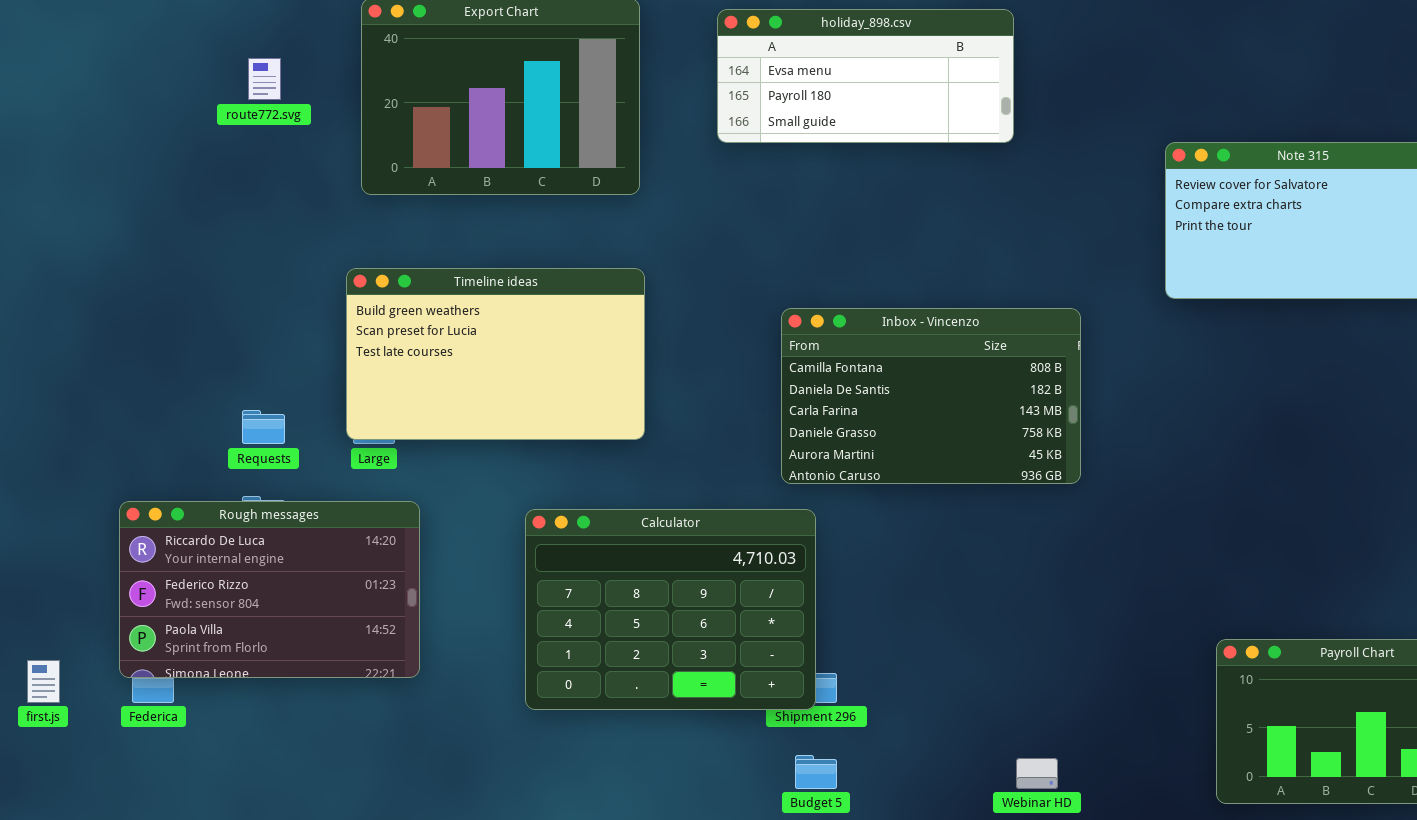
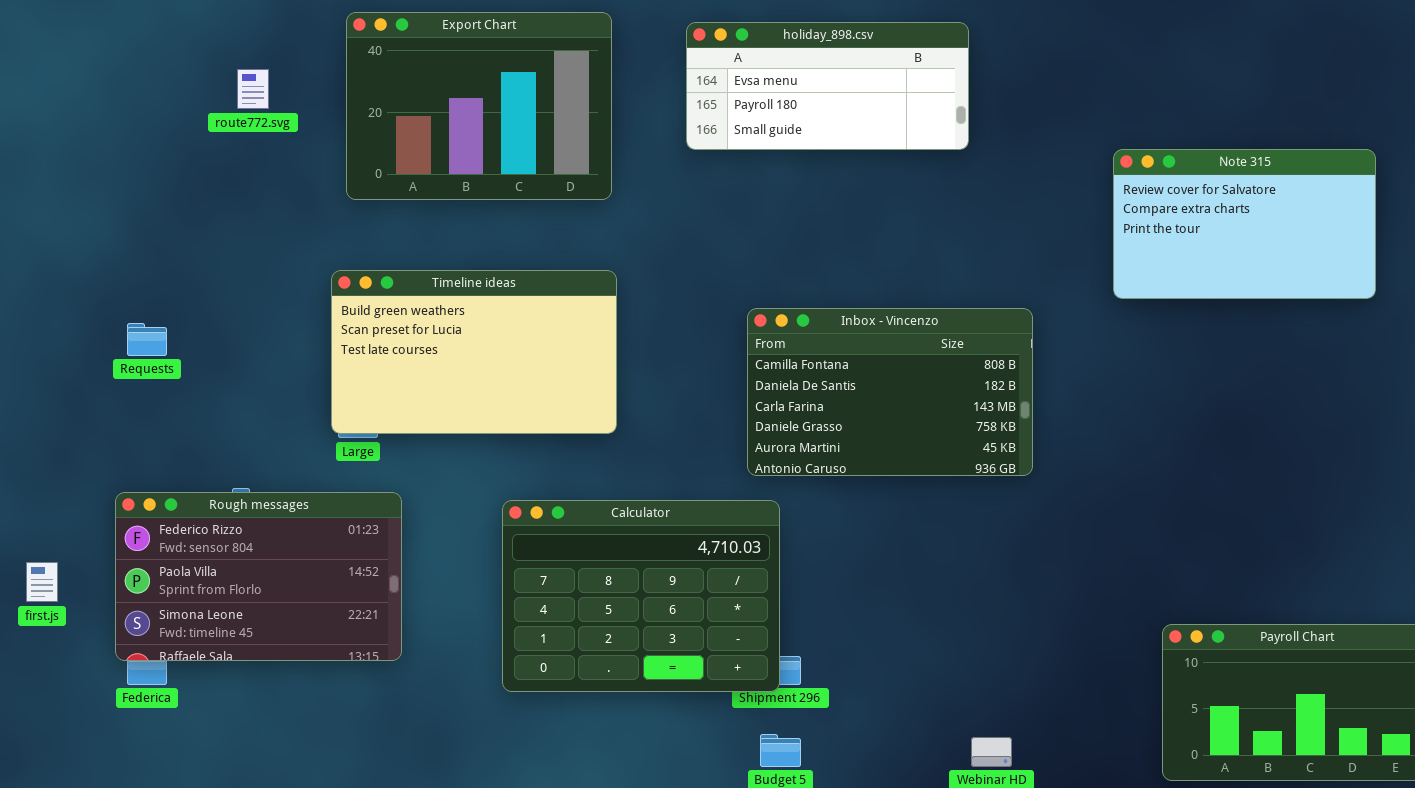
Requests: [242,410,285,444] -> [127,323,167,356], moved
Rough messages: [119,501,420,678] -> [115,492,402,661], scrolled down 1 row
first.js: [27,660,60,703] -> [26,562,58,602], moved

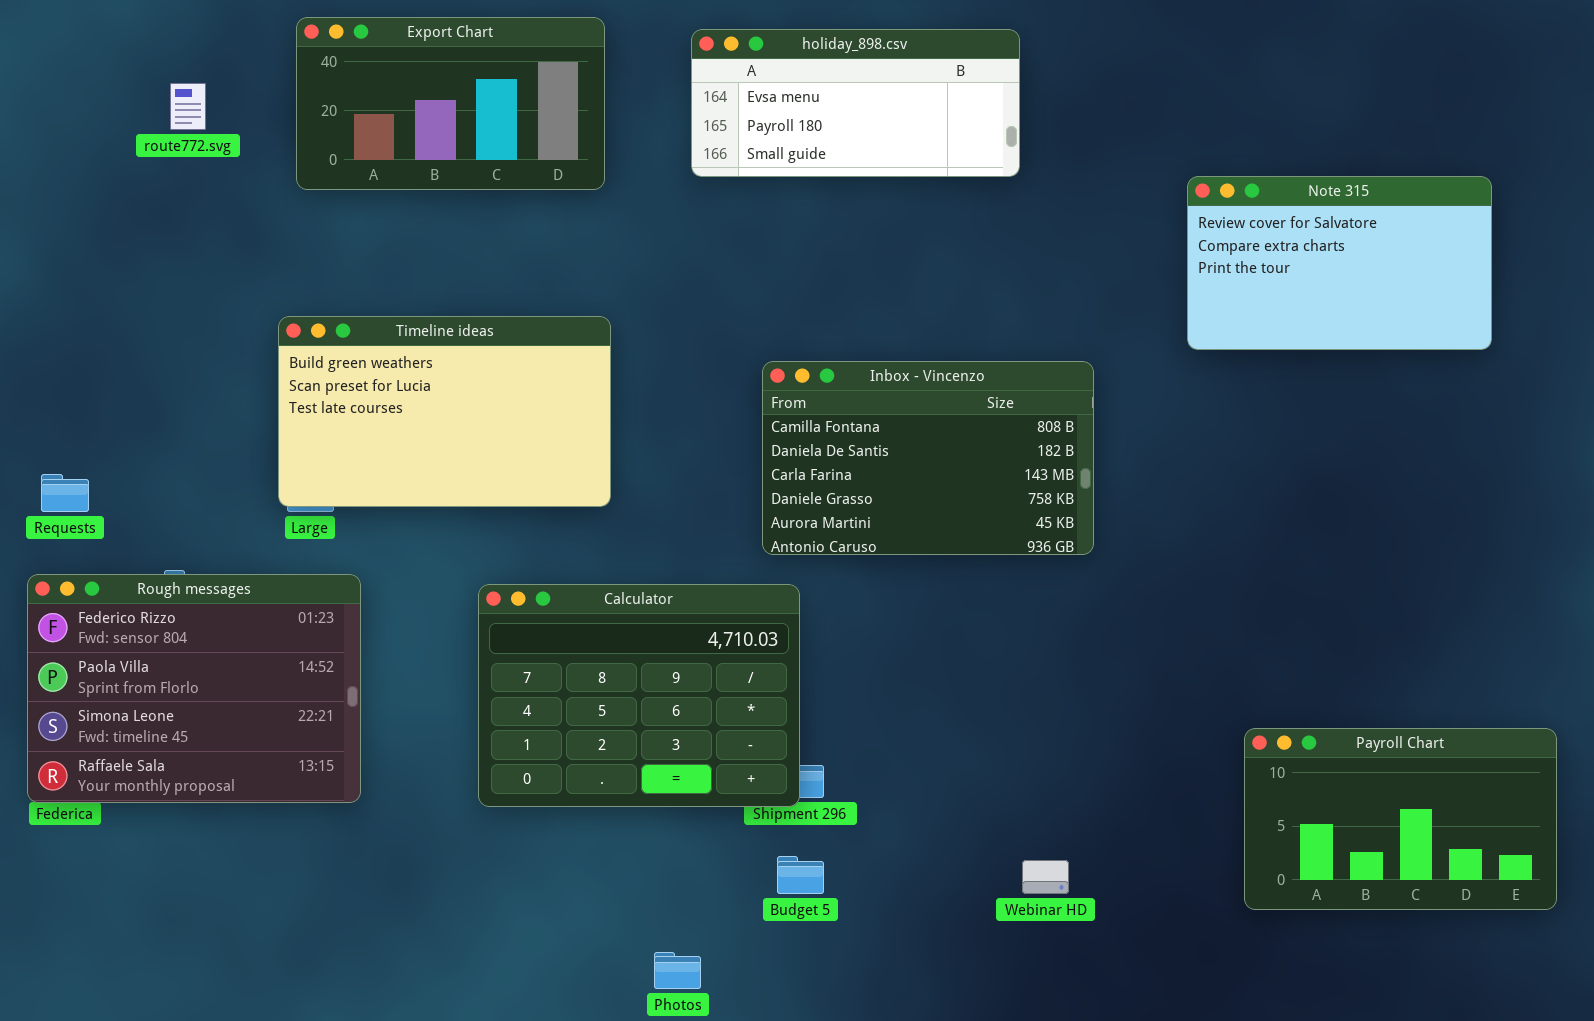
Export Chart: [346,12,612,200] -> [296,17,605,190], resized
Requests: [127,323,167,356] -> [41,474,89,512], moved
Rough messages: [115,492,402,661] -> [27,574,361,803], resized

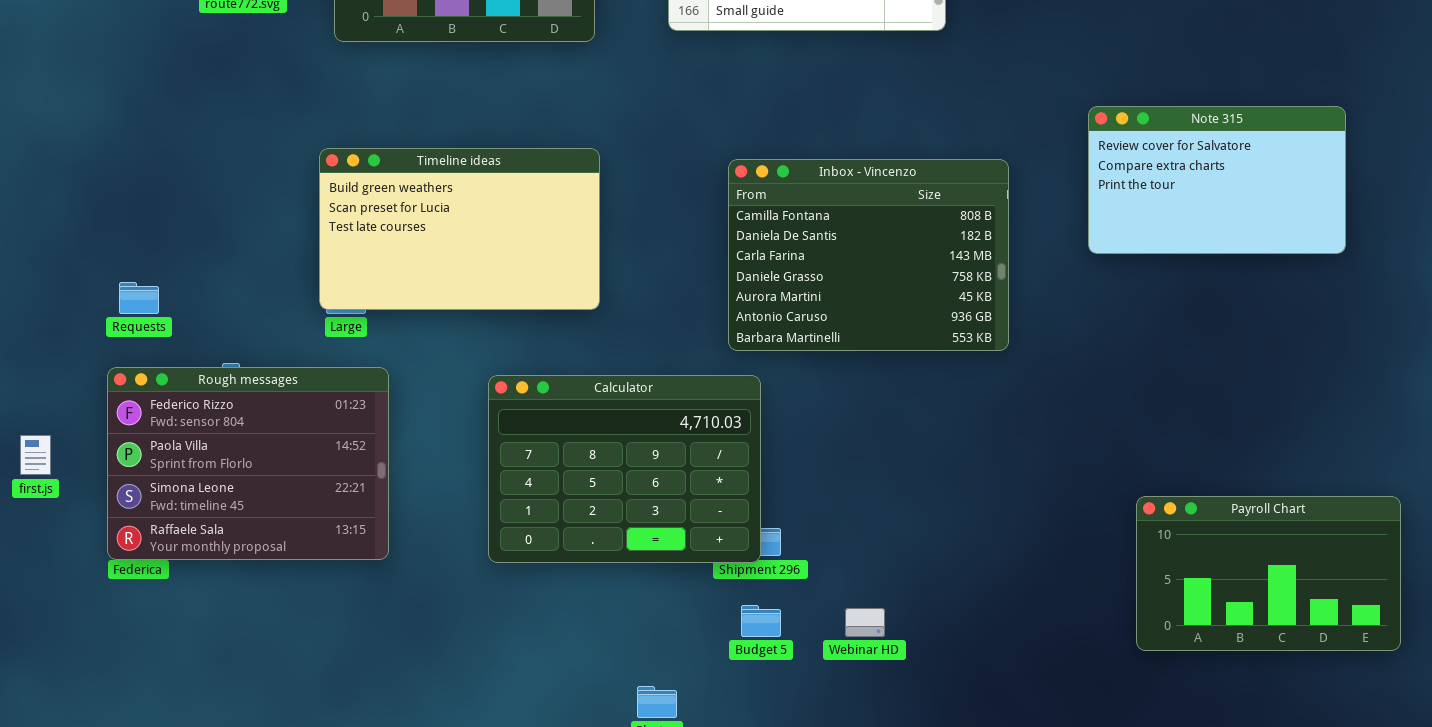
Note 315: [1187,176,1492,350] -> [1088,106,1346,254], moved
Inbox - Vincenzo: [762,361,1094,555] -> [728,159,1009,351], resized
Webinar HD: [1022,860,1069,894] -> [845,608,885,637], moved

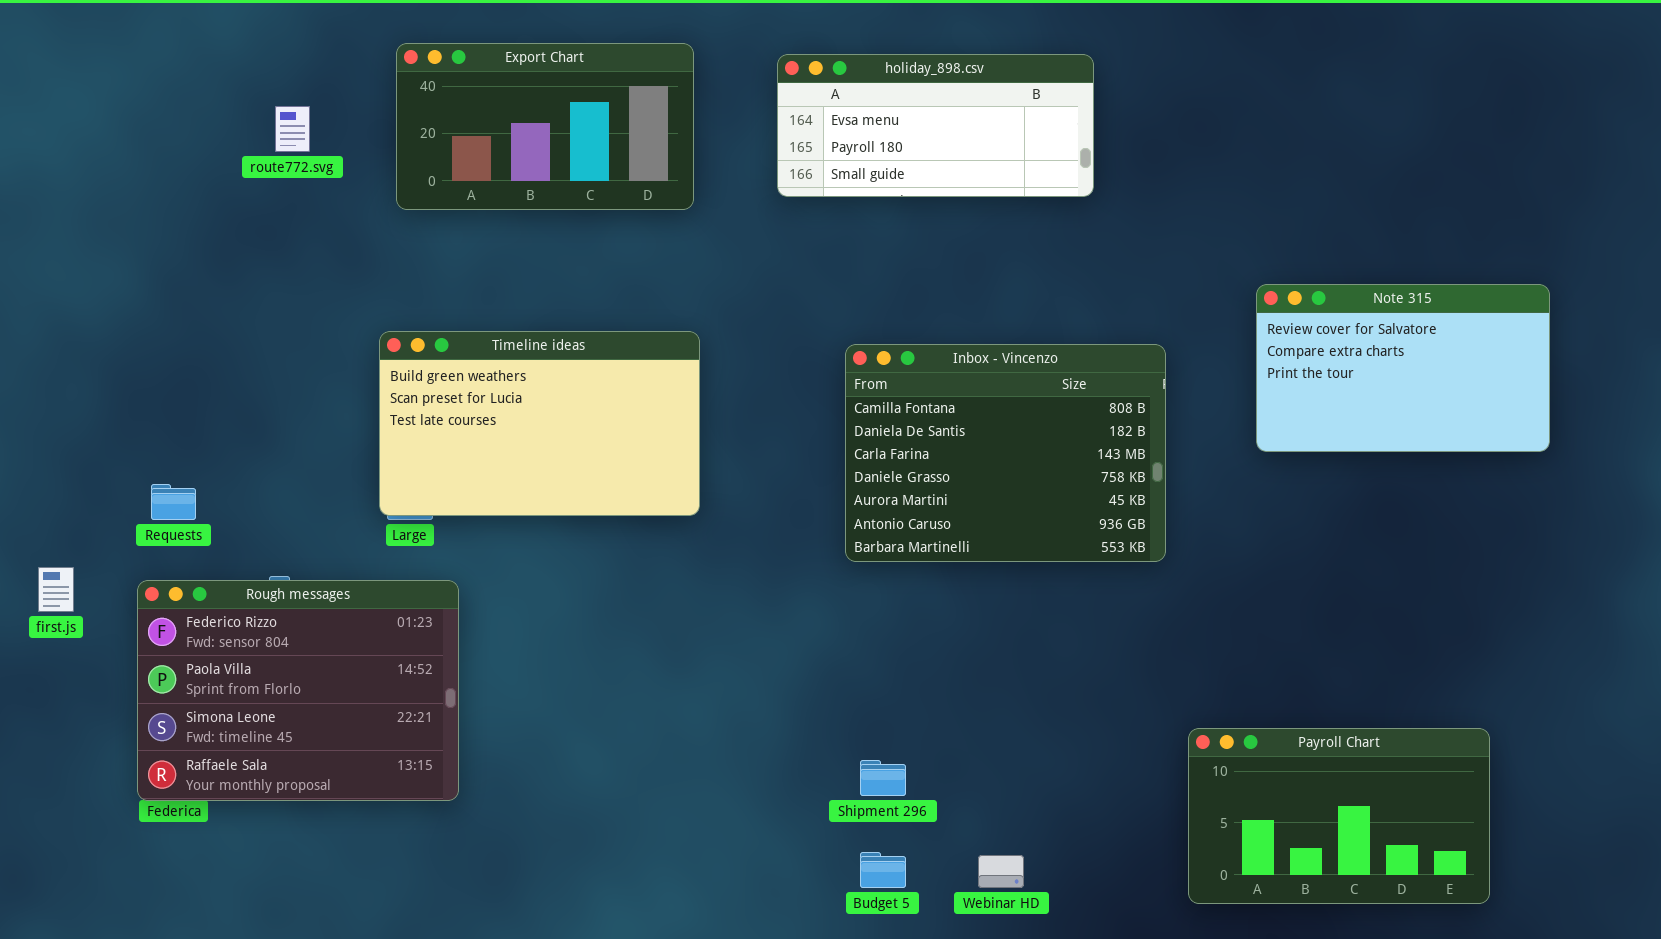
Calculator: [488,375,761,563] -> none, closed
first.js: [20,435,51,475] -> [38,567,74,612], moved
Payroll Chart: [1136,496,1401,651] -> [1188,728,1490,904], moved

